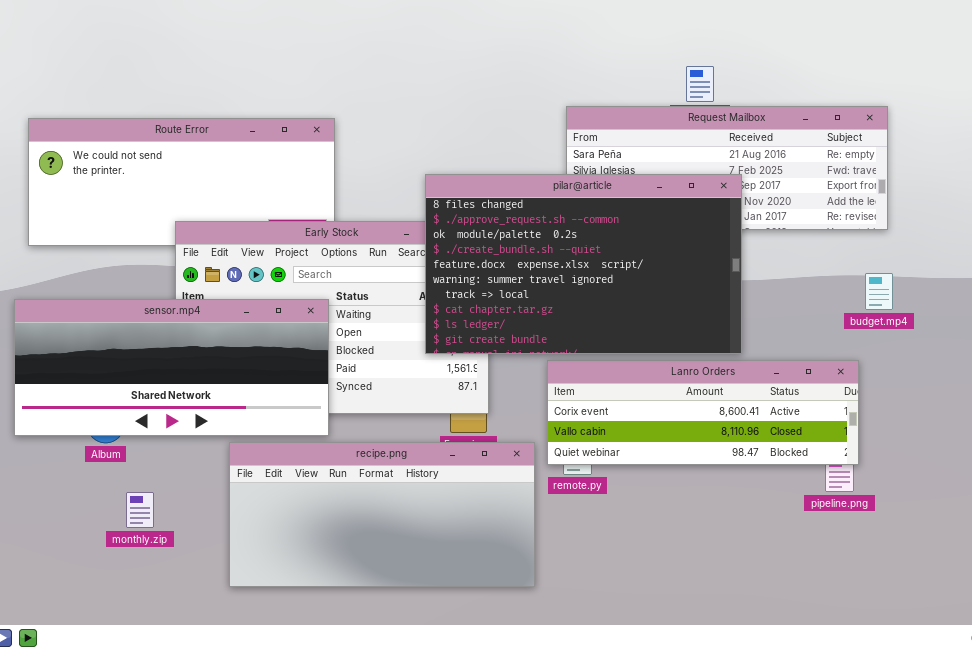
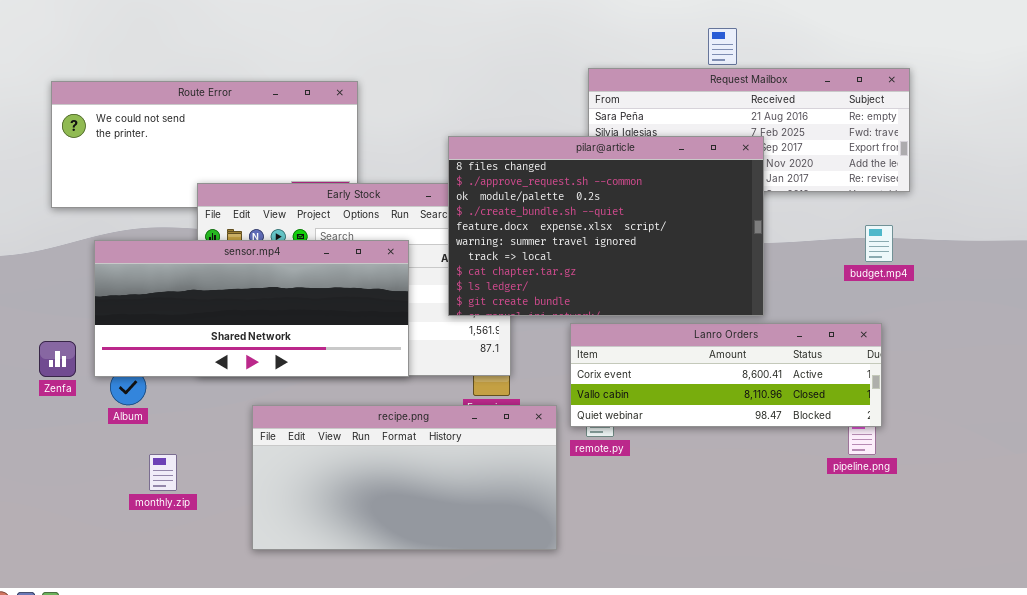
budget.mp4: [865,273,893,310] -> [865,225,893,262], moved
sensor.mp4: [14,299,329,436] -> [94,240,409,377], moved

